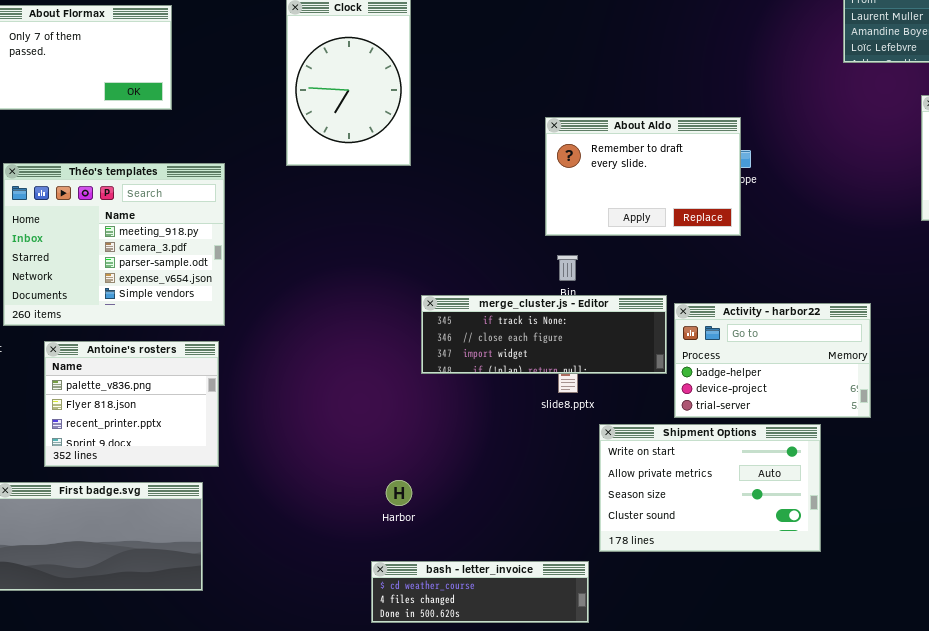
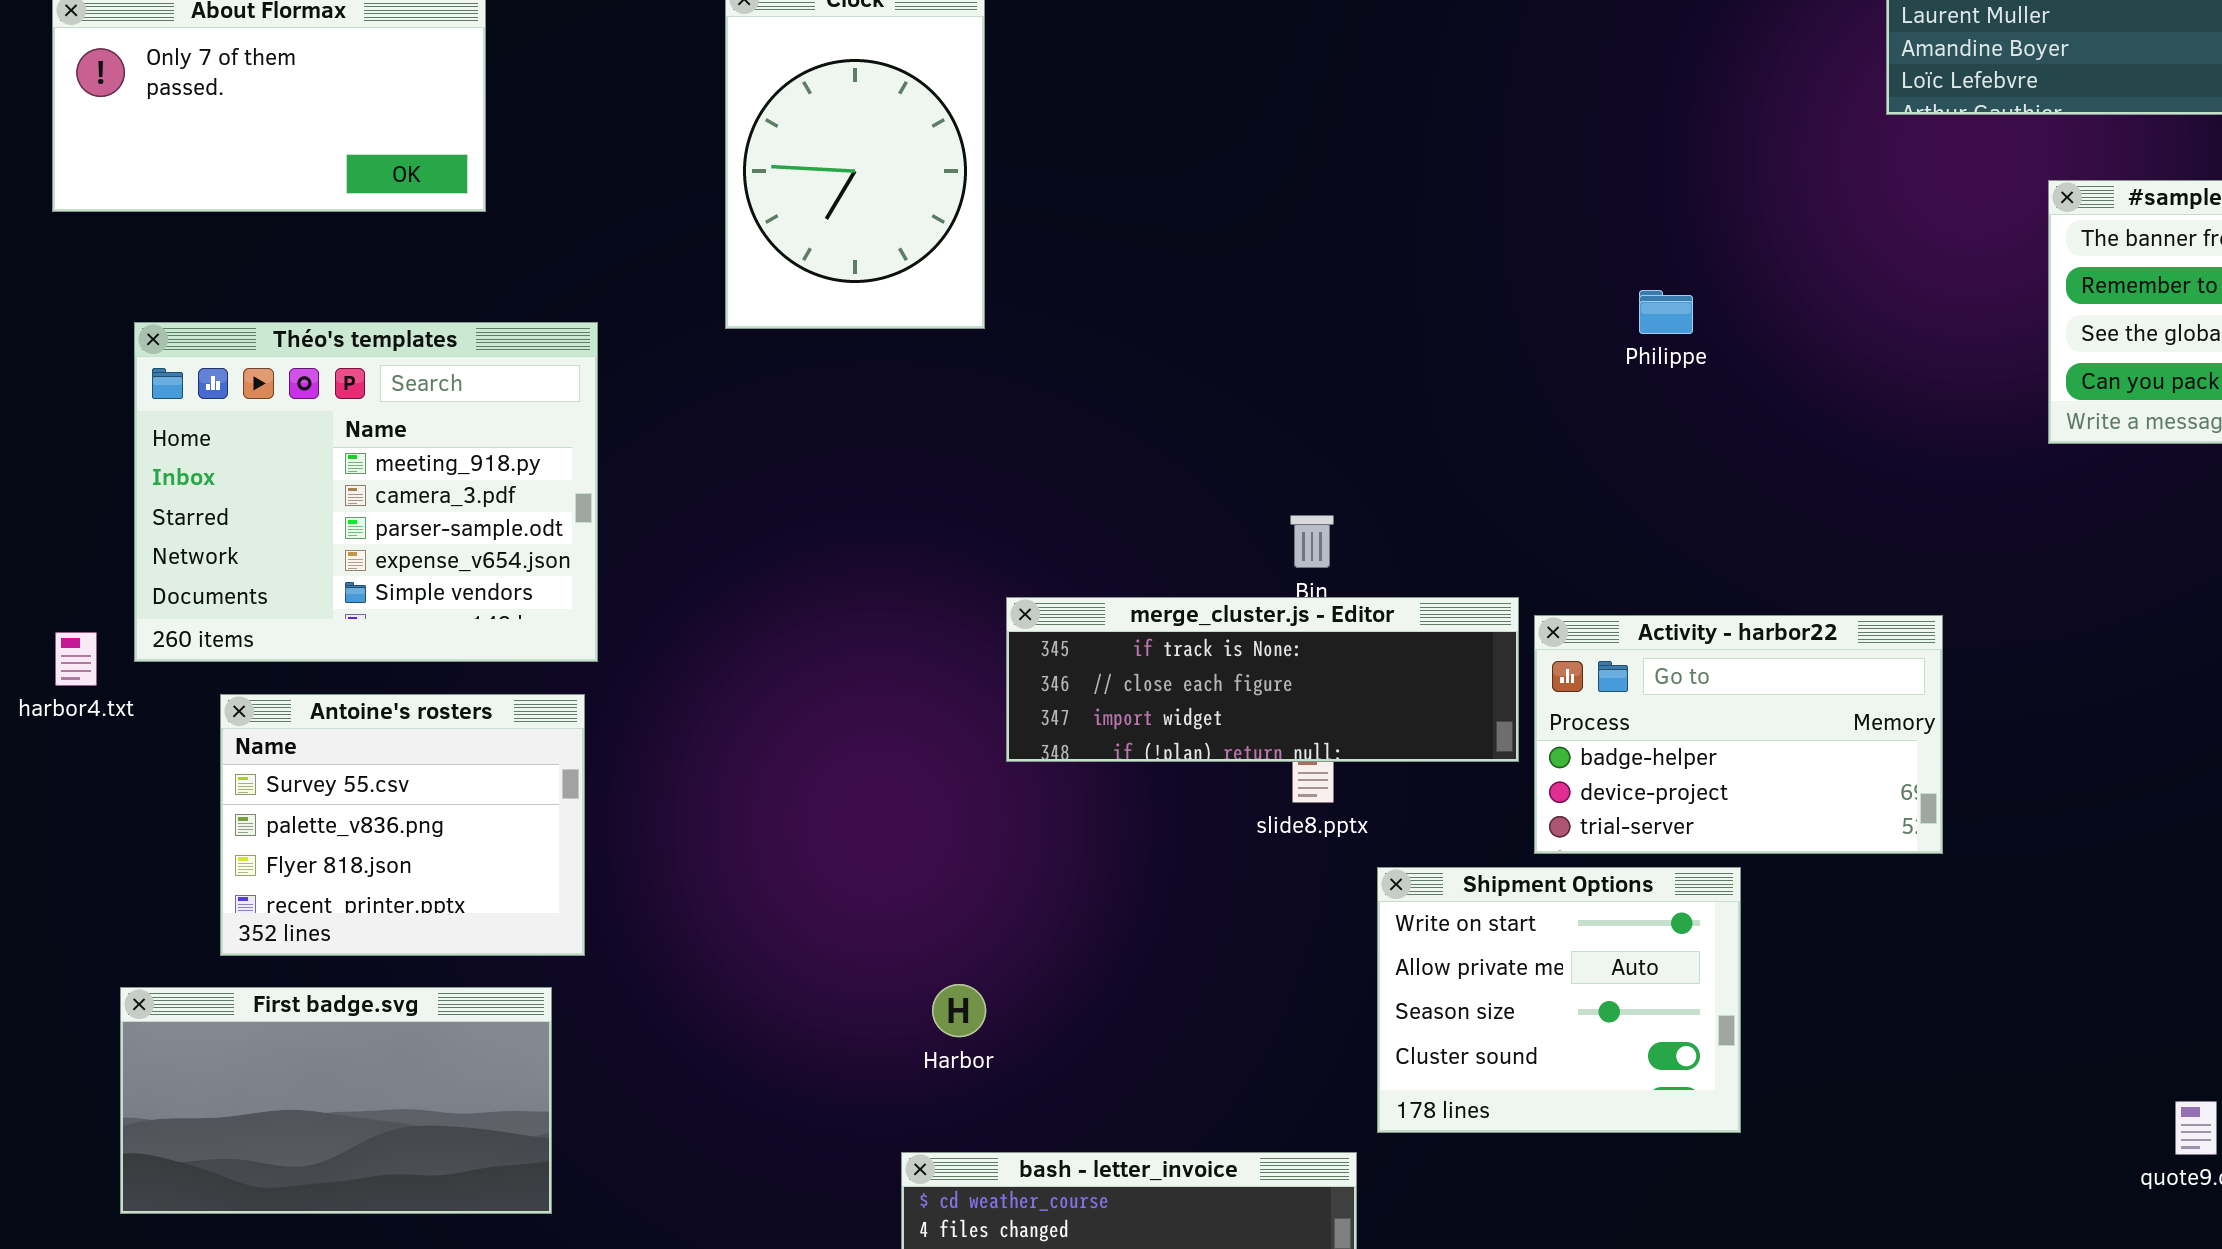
About Aldo: [545,117,741,236] -> none, closed
Antoine's rosters: [44,341,219,467] -> [220,694,585,956], scrolled up 1 row
Shipment Options: [599,424,821,552] -> [1377,867,1741,1133], resized

